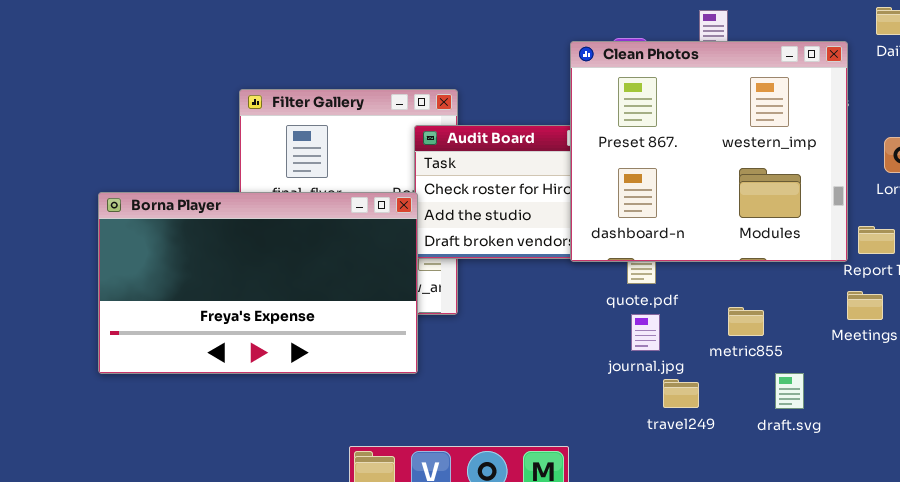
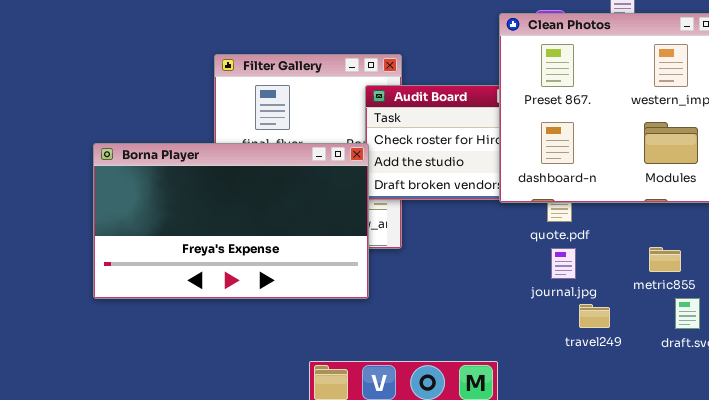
metric855: [728,307,764,336] -> [649,247,681,272], moved

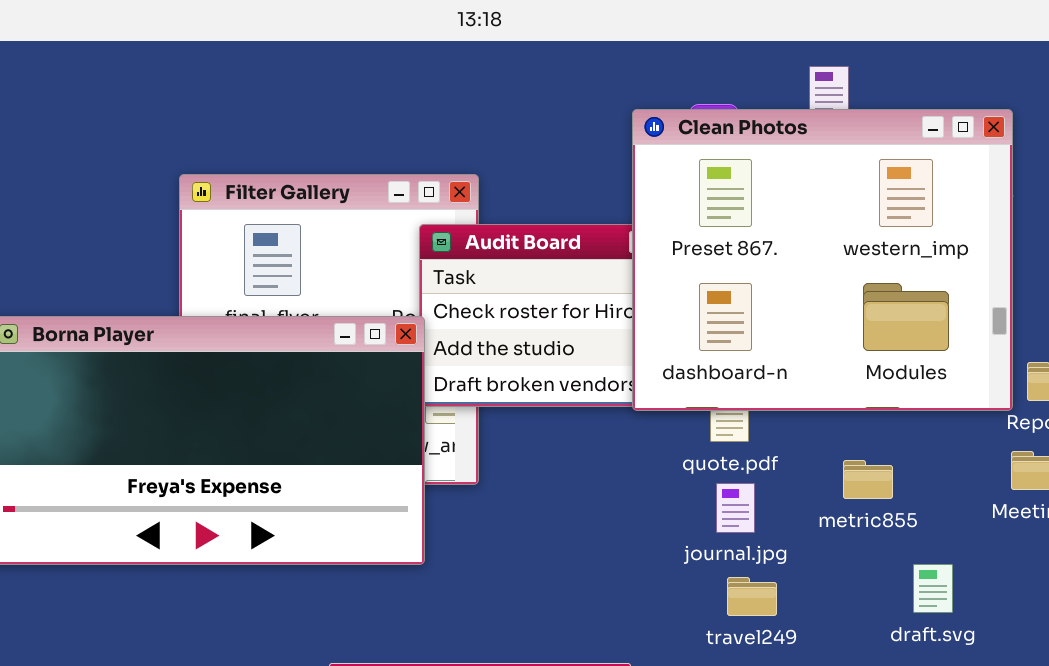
metric855: [649,247,681,272] -> [843,460,893,499], moved
travel249: [579,304,610,328] -> [727,577,777,616], moved

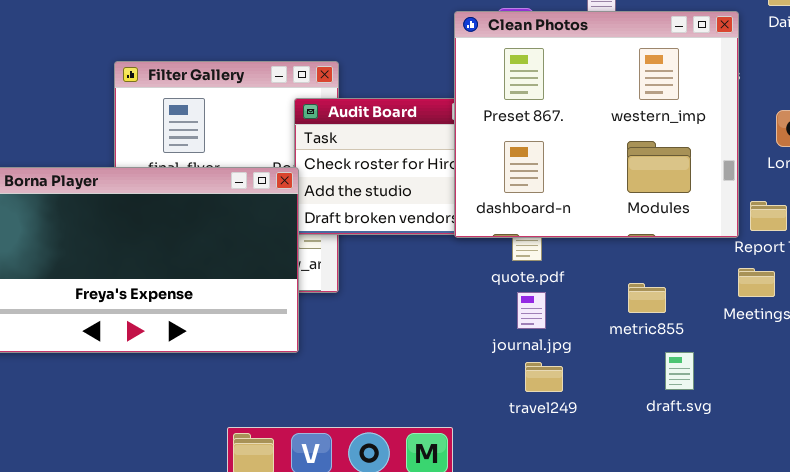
metric855: [843,460,893,499] -> [628,283,666,313], moved

